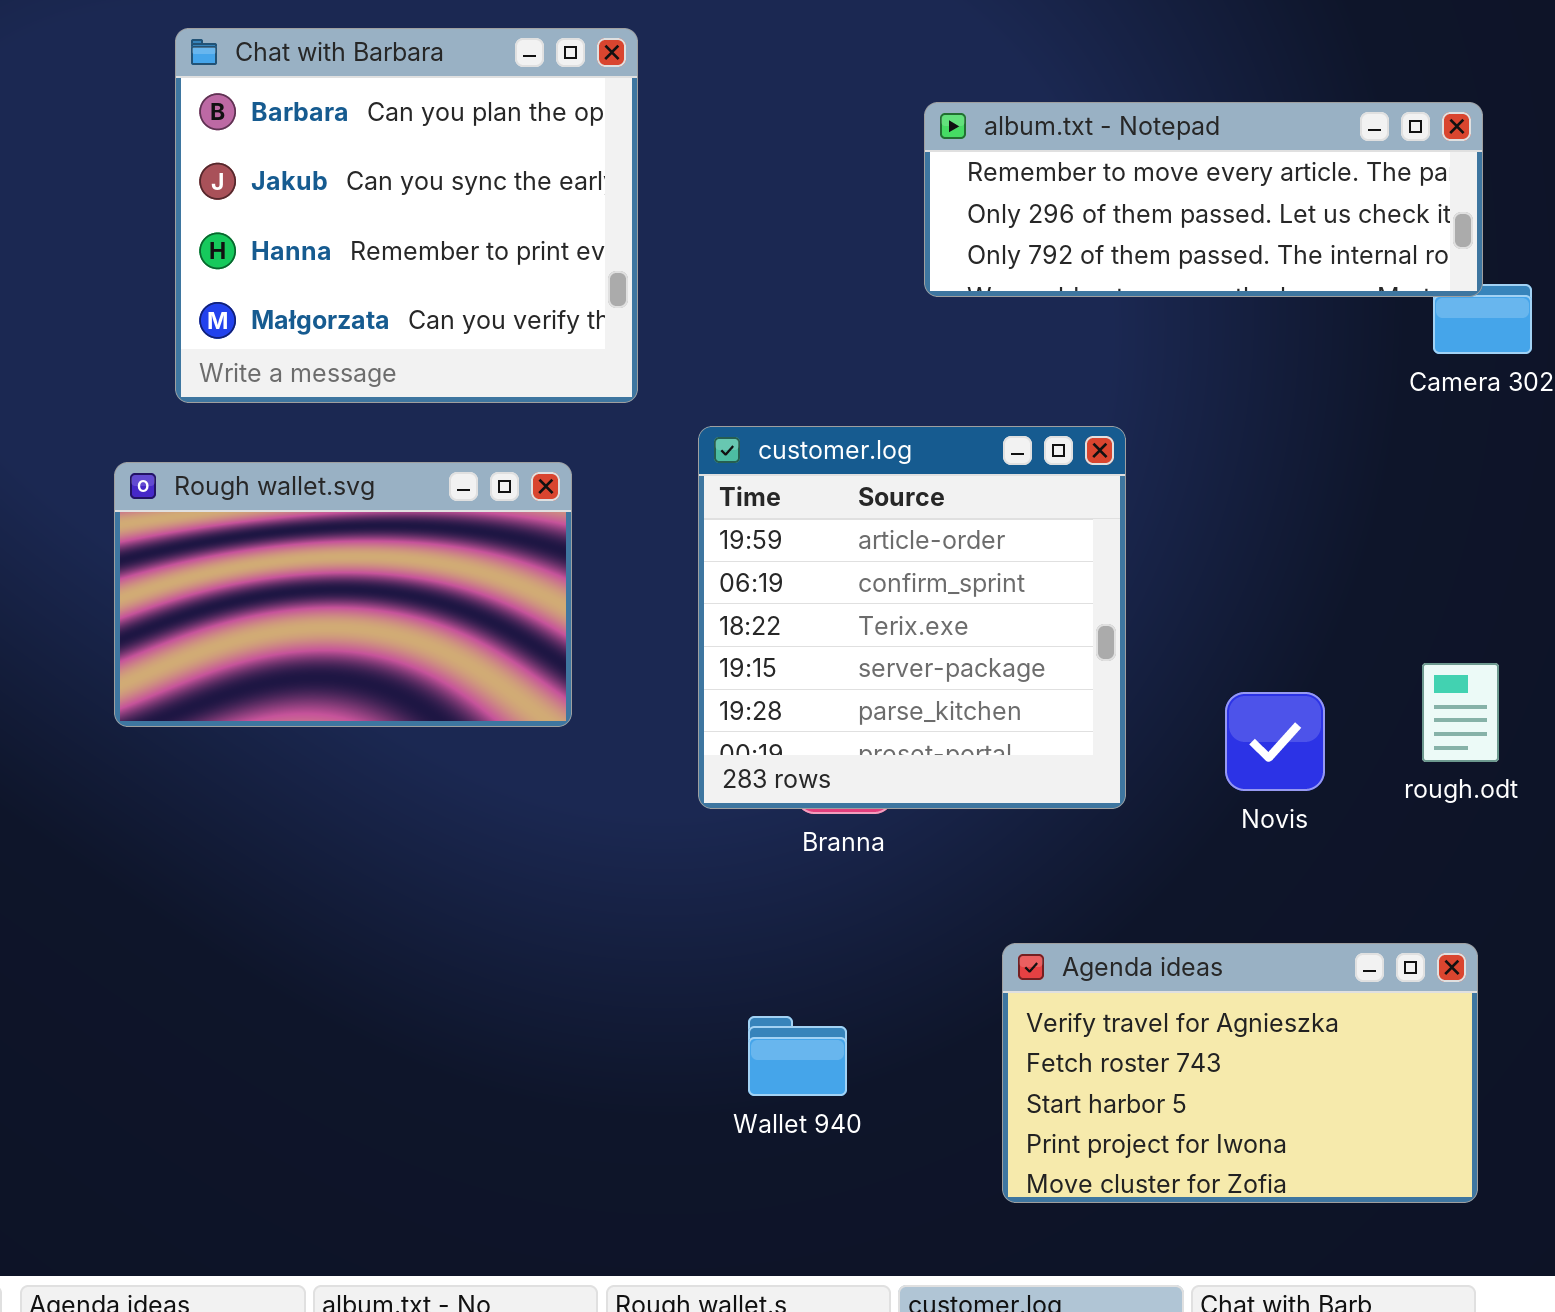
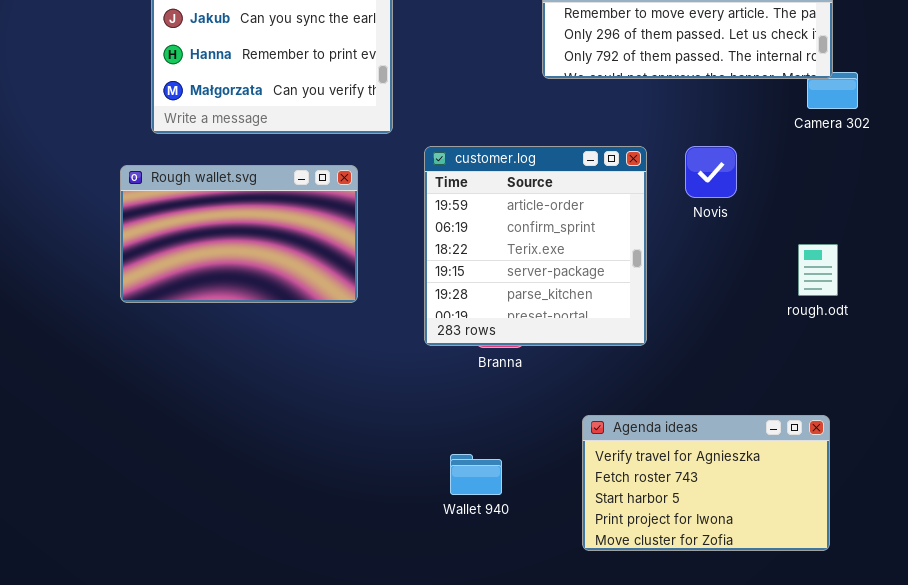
rough.odt: [1422,663,1499,762] -> [798,244,838,296], moved
Novis: [1225,692,1325,791] -> [685,146,737,198], moved

